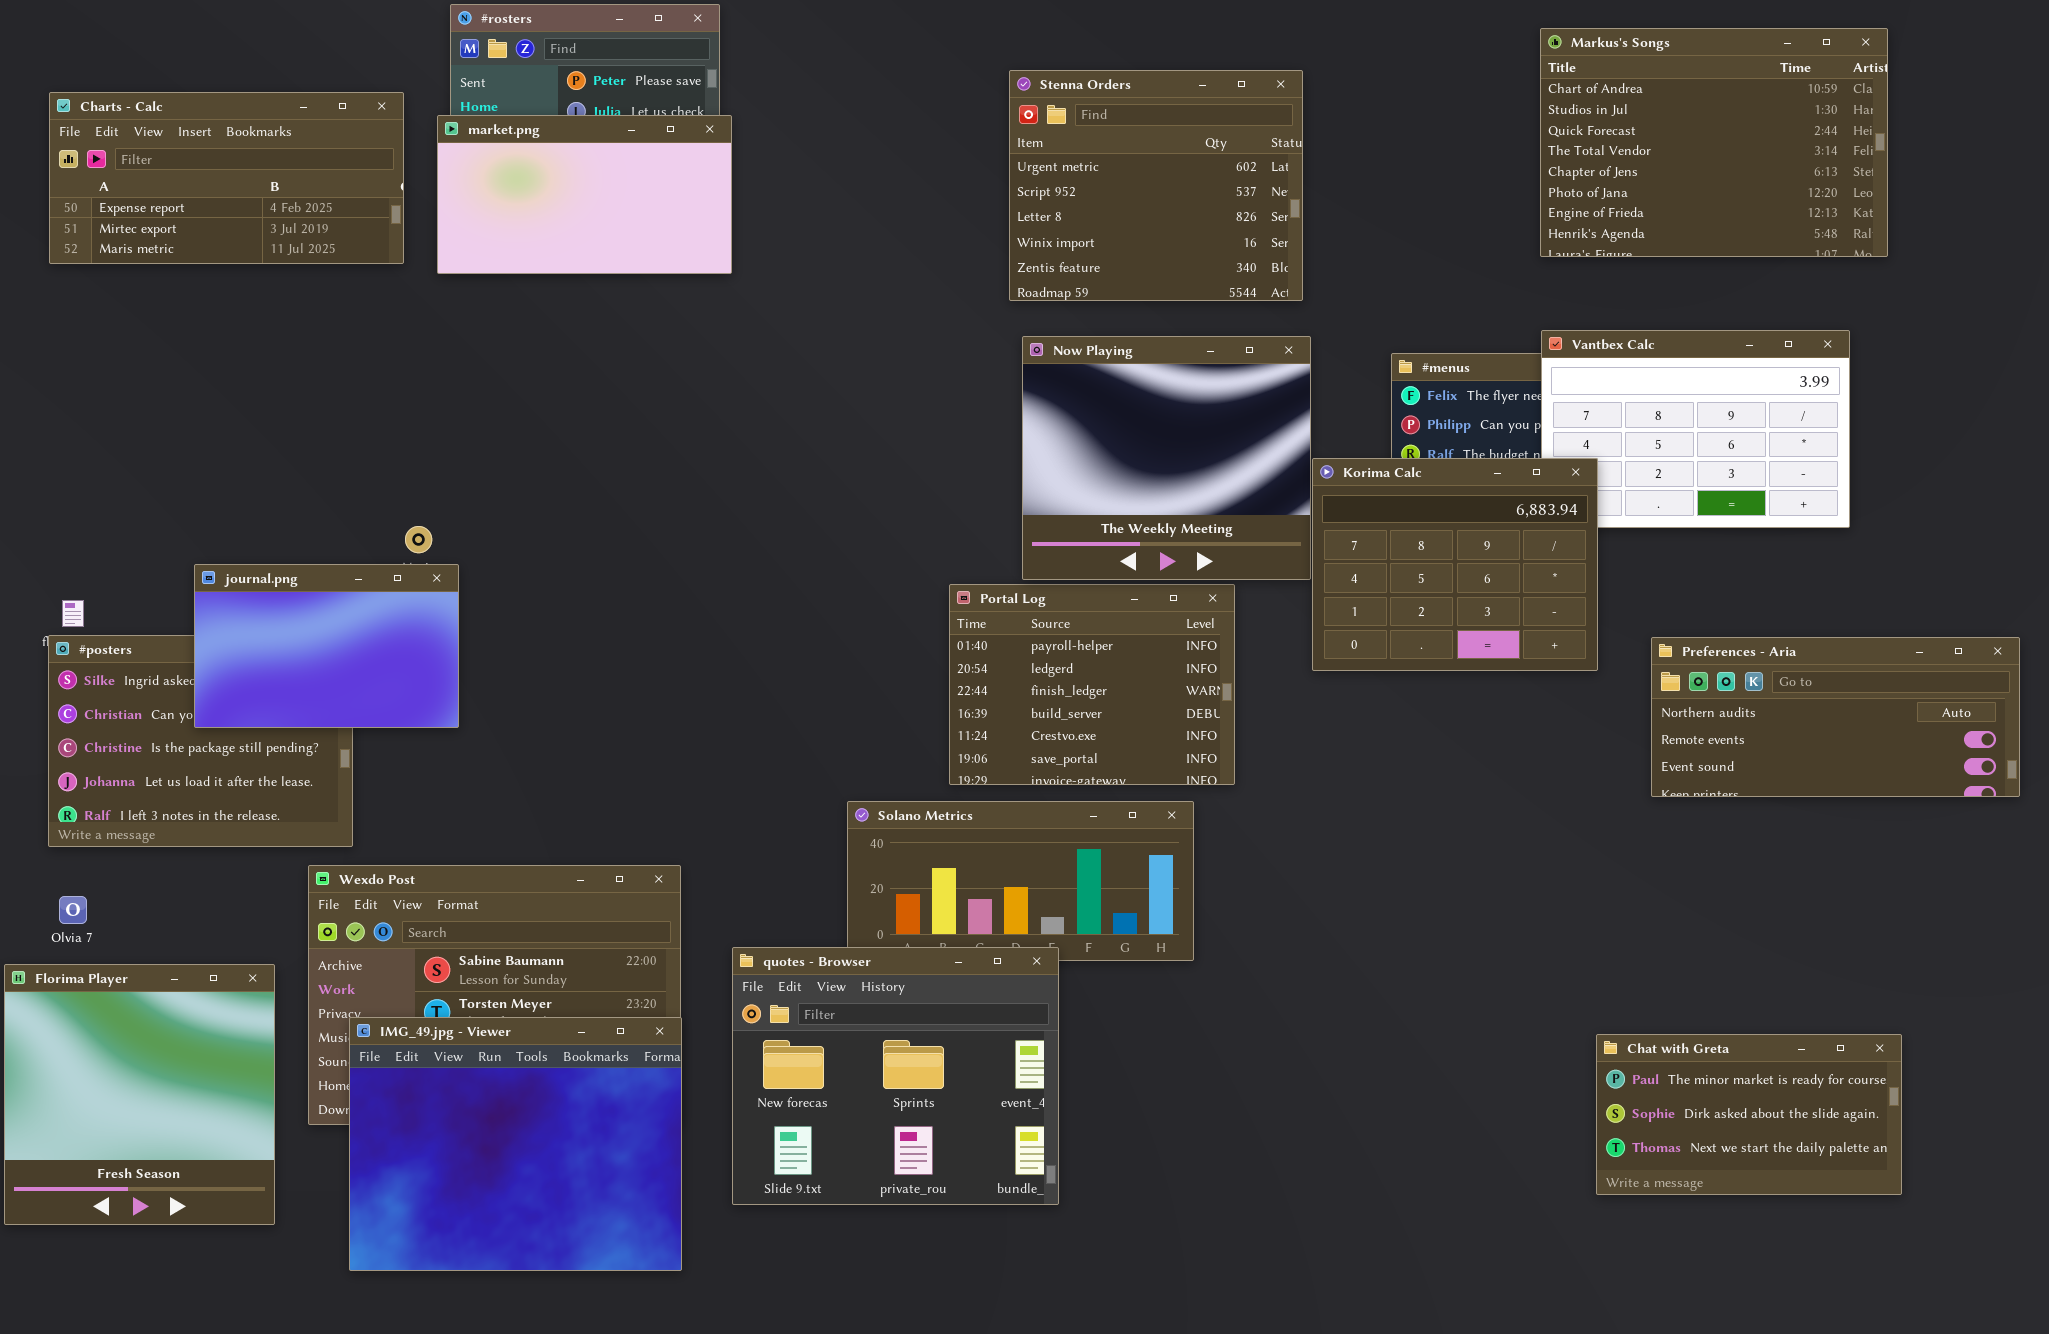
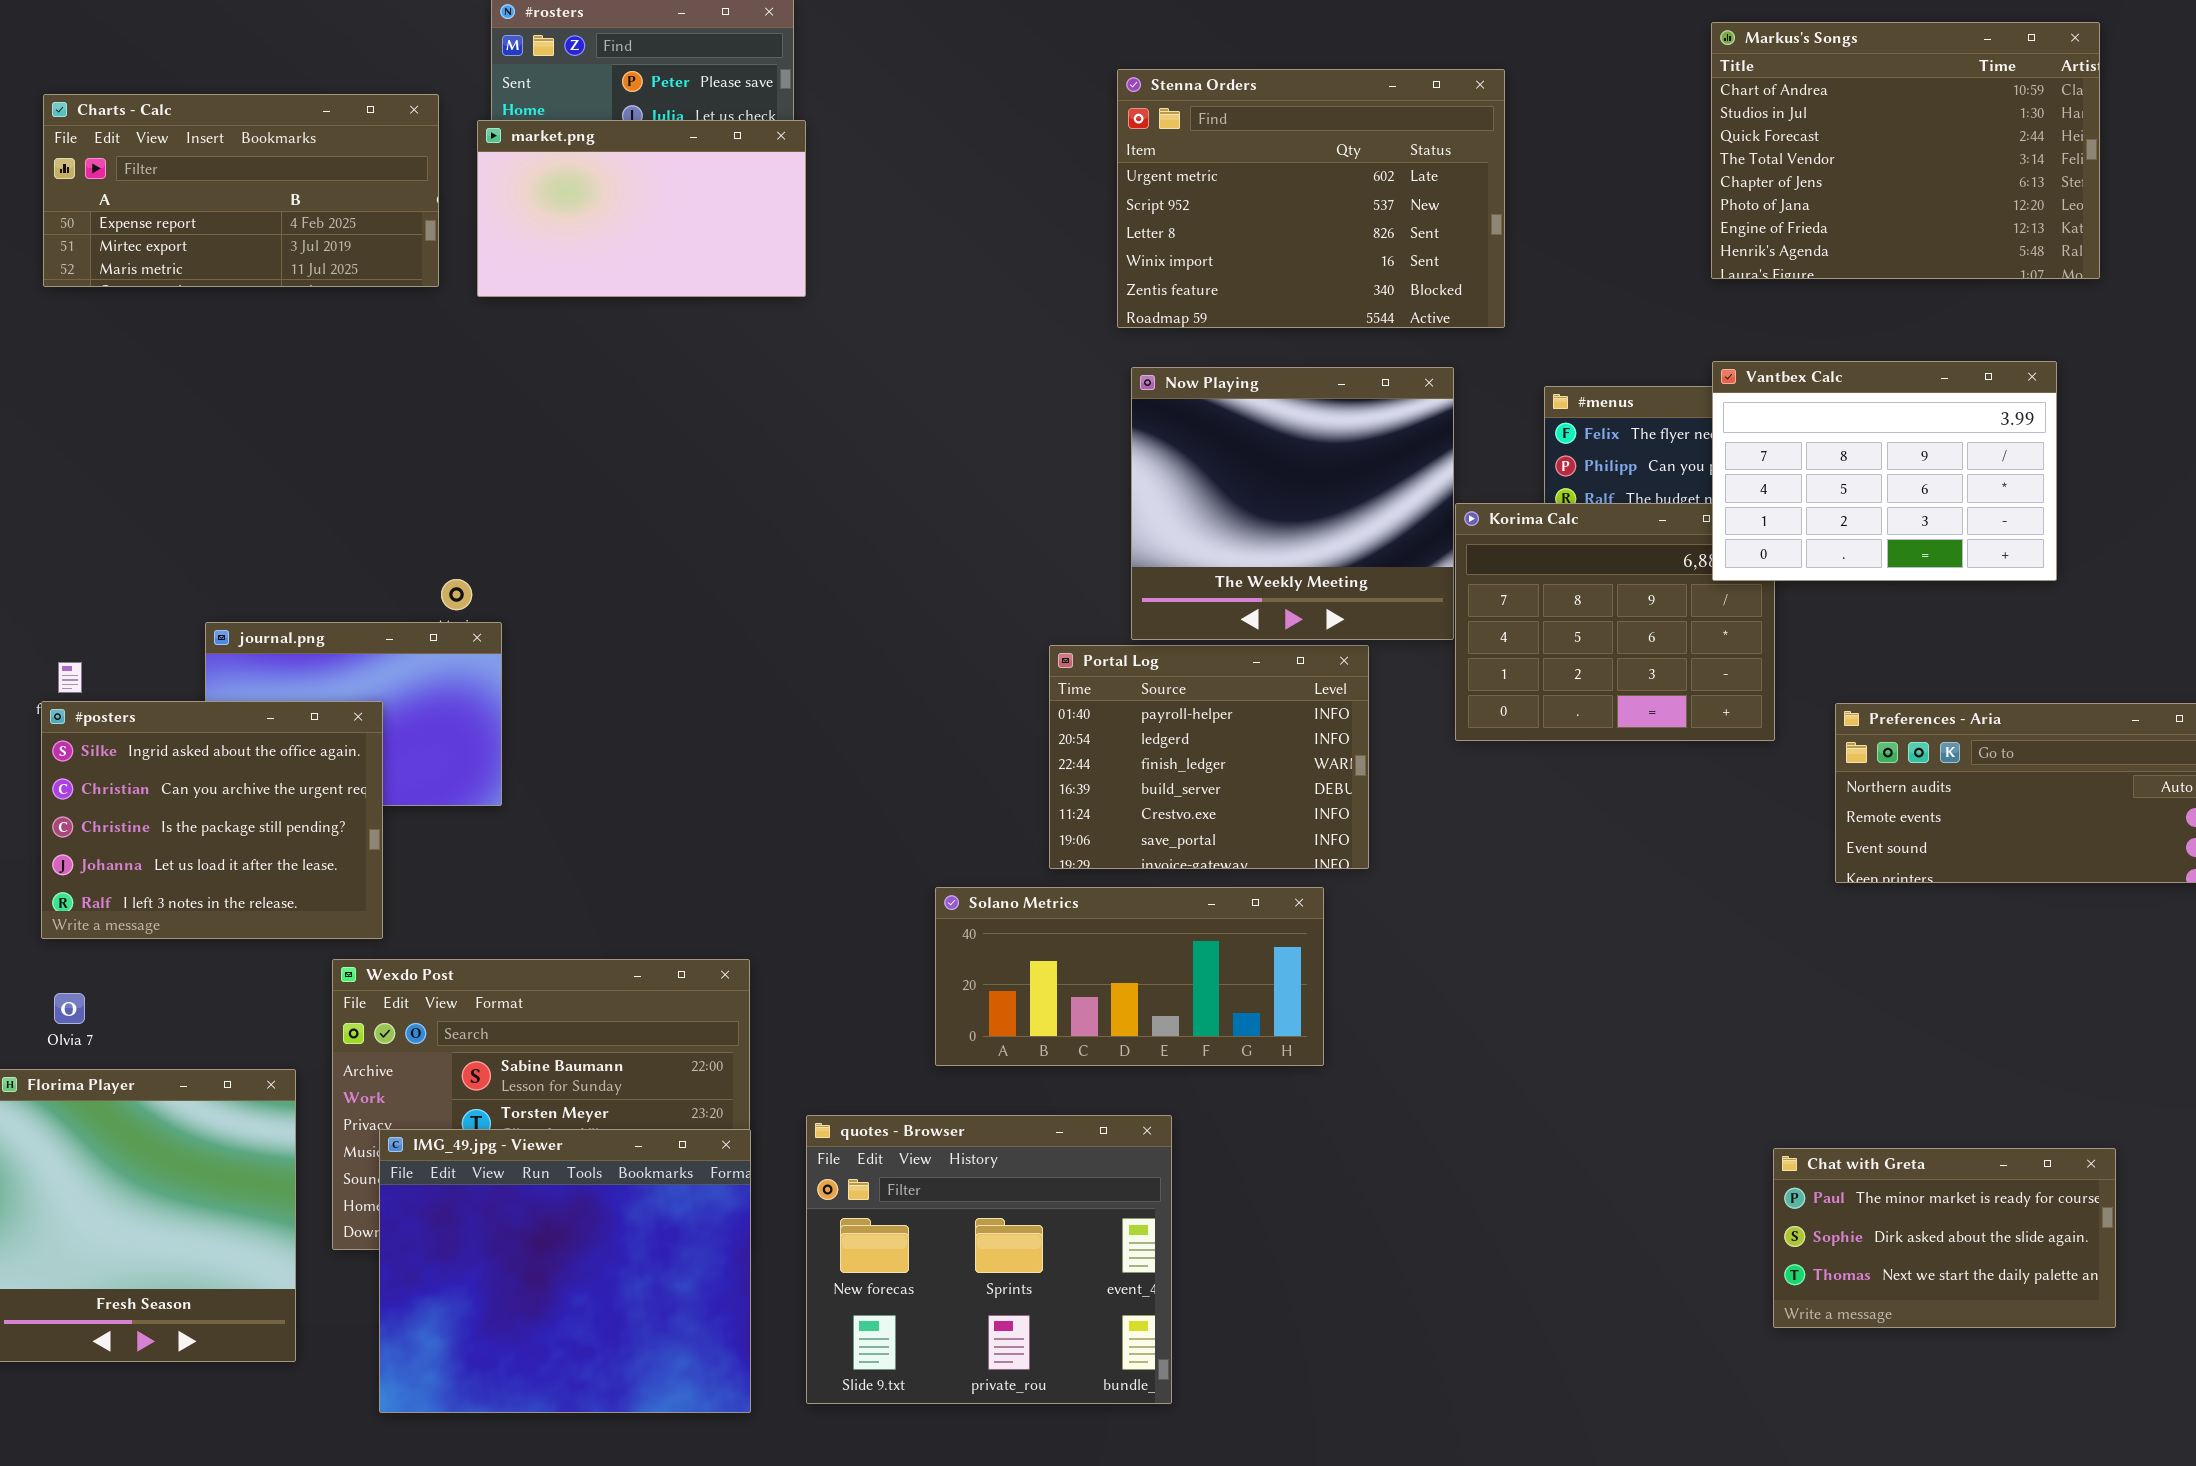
Stenna Orders: [1009,70,1303,301] -> [1117,69,1505,328], resized
Vantbex Calc: [1541,330,1850,528] -> [1712,361,2057,581], raised
#posters: [48,635,353,847] -> [41,701,383,939], raised
quotes - Browser: [732,947,1059,1205] -> [806,1115,1172,1404], moved

